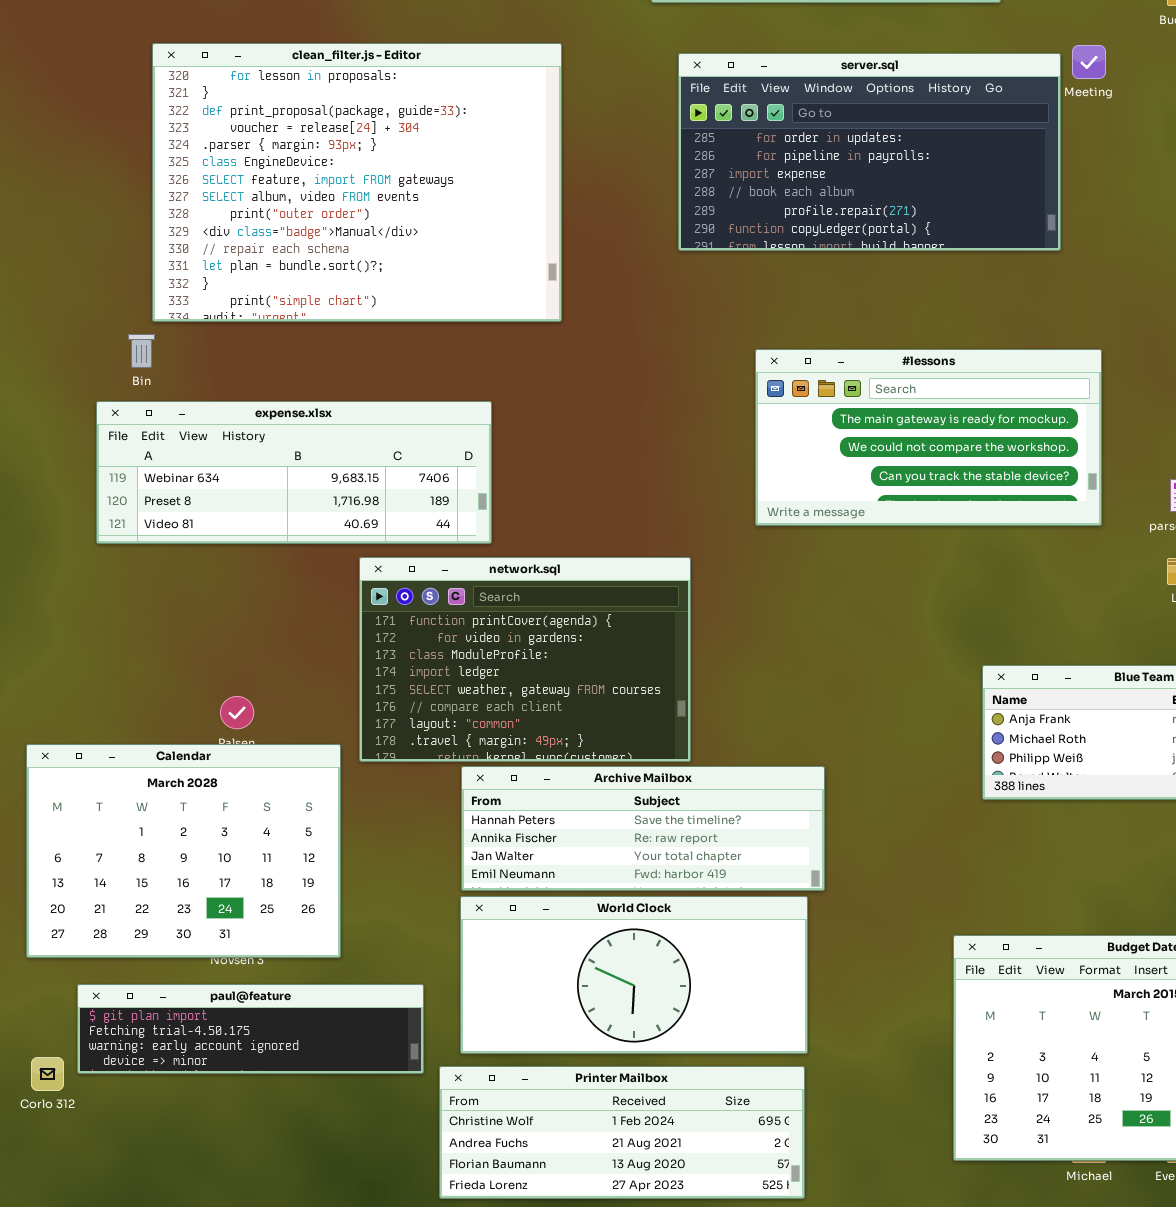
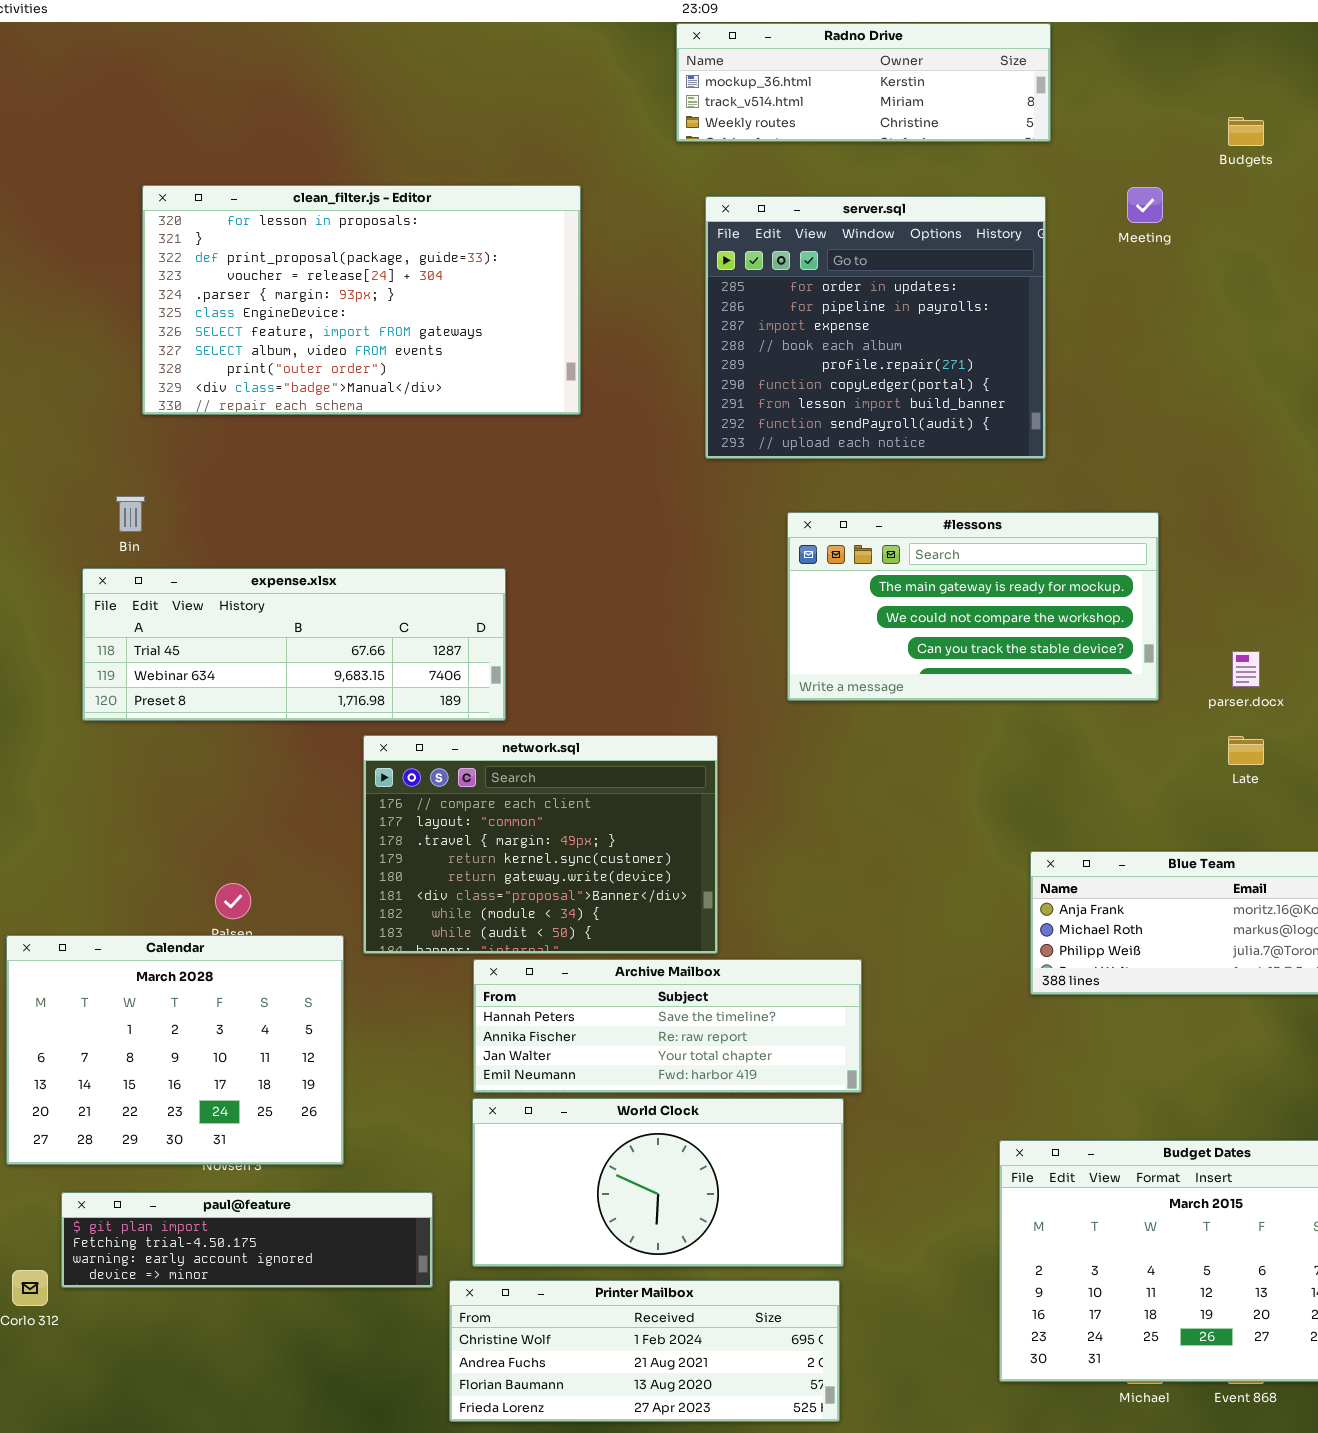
clean_filter.js - Editor: [152,43,562,322] -> [142,185,581,415], resized
server.sql: [678,53,1061,251] -> [705,196,1046,459], resized
expense.xlsx: [96,401,492,544] -> [82,568,506,721], scrolled up 1 row
network.sql: [359,557,691,762] -> [363,735,718,954], scrolled down 5 rows

